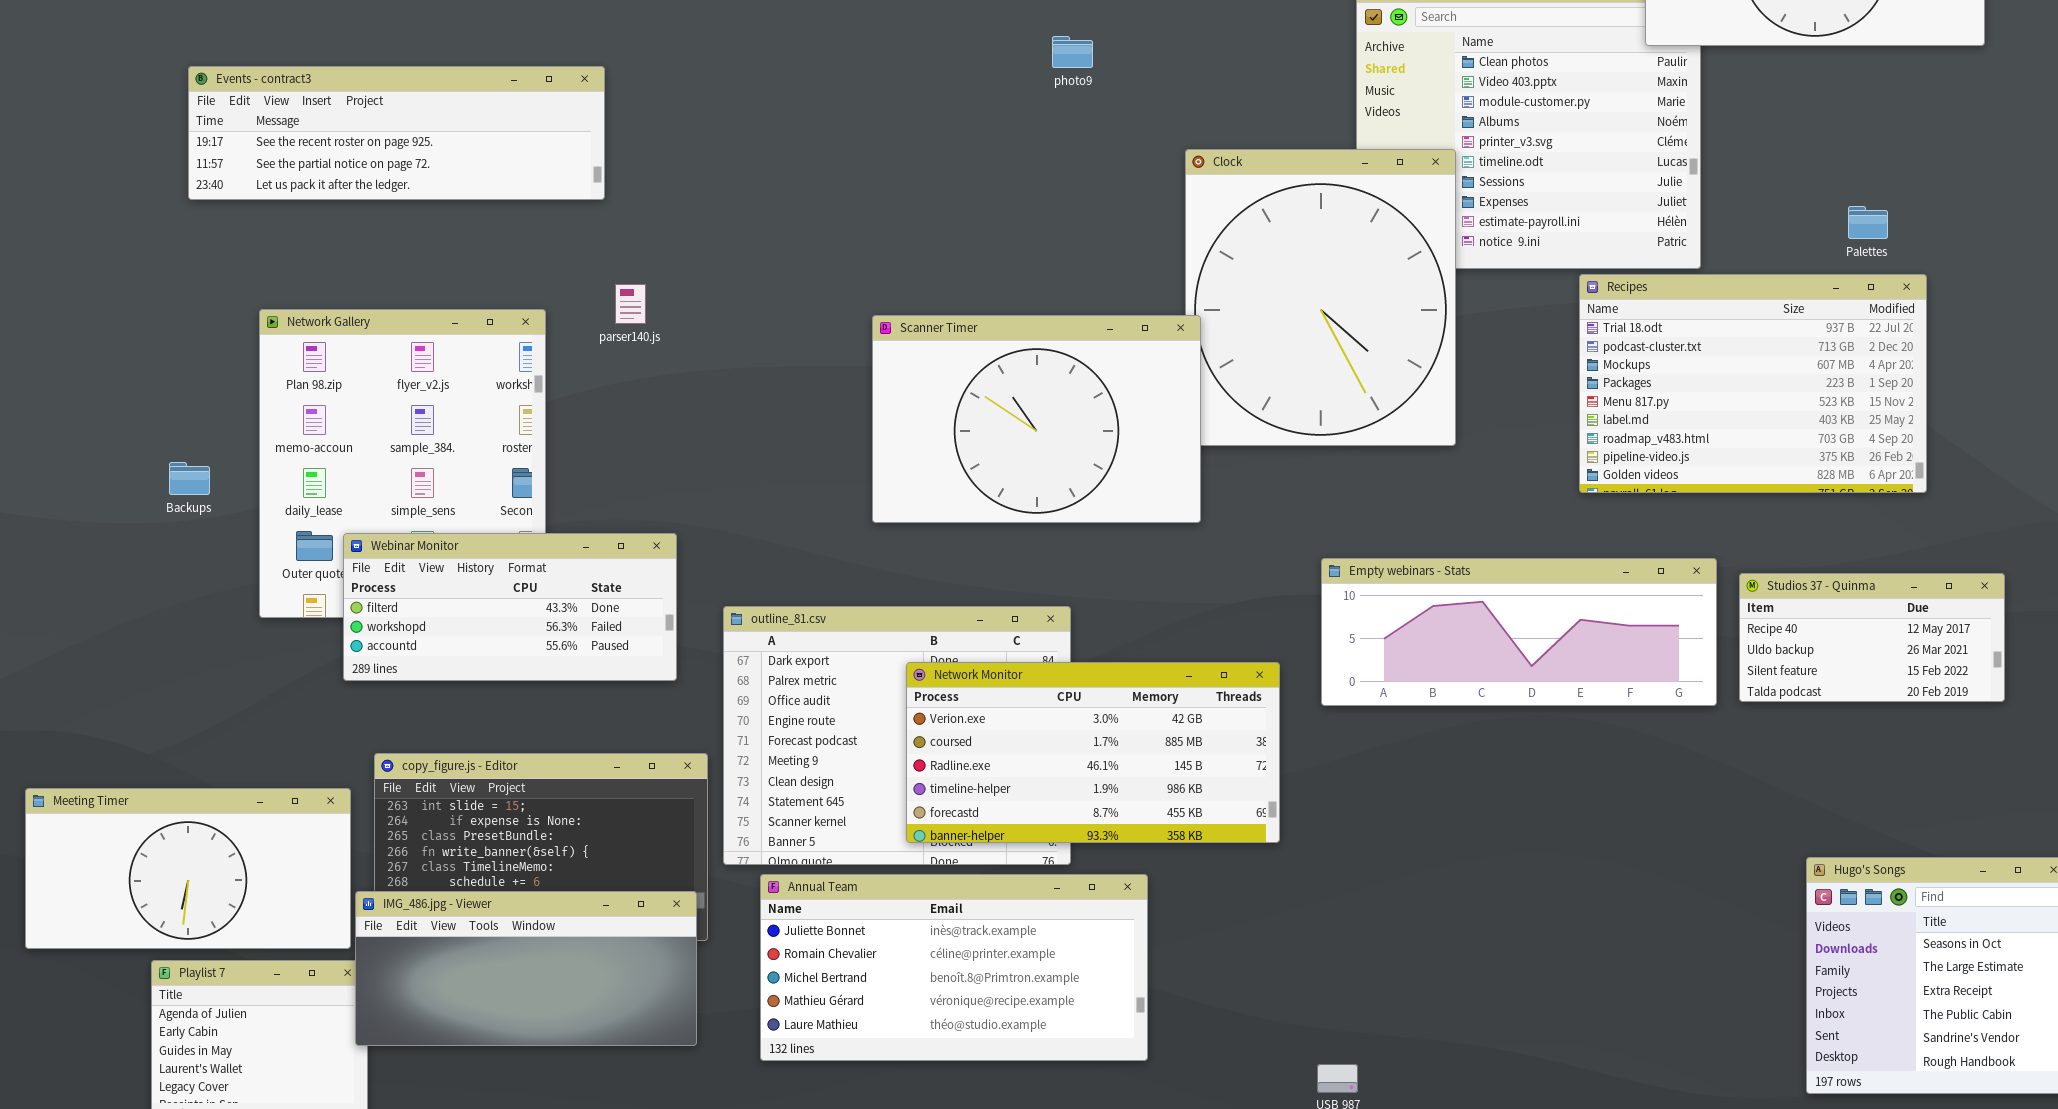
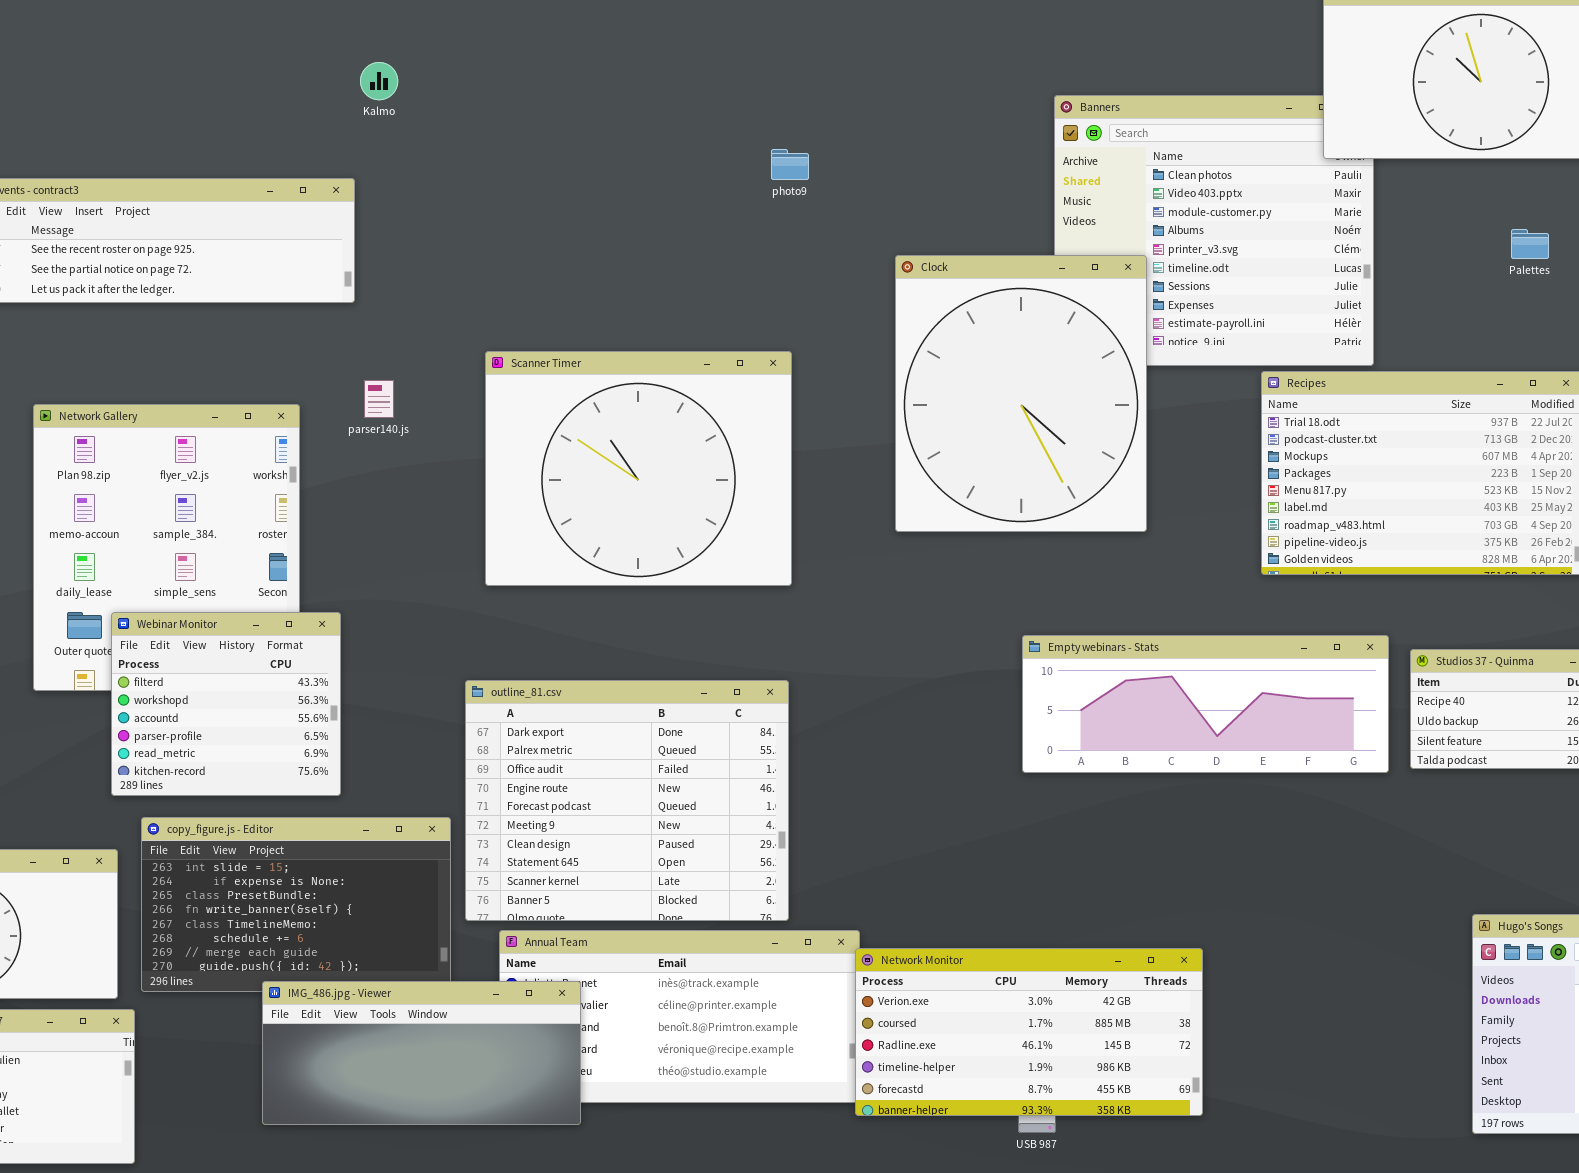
Palettes: [1848,206,1888,239] -> [1511,229,1549,259], moved
Scanner Timer: [872,315,1201,523] -> [485,351,792,586], moved, resized
Webinar Monitor: [343,533,677,681] -> [111,612,341,796], resized
Network Monitor: [906,662,1280,843] -> [855,948,1203,1116], moved
IMG_486.jpg - Viewer: [355,891,697,1046] -> [262,981,581,1125], moved

